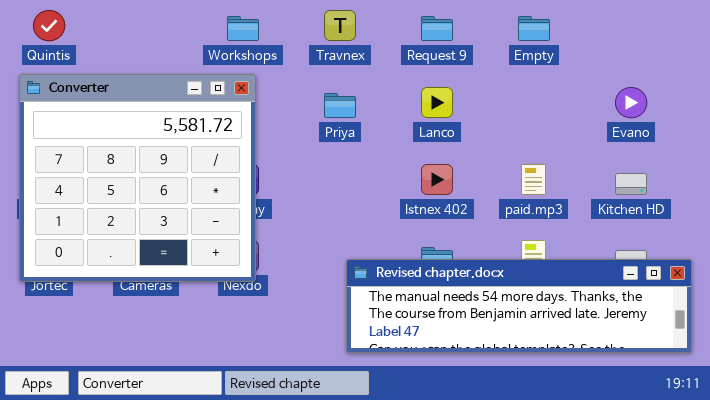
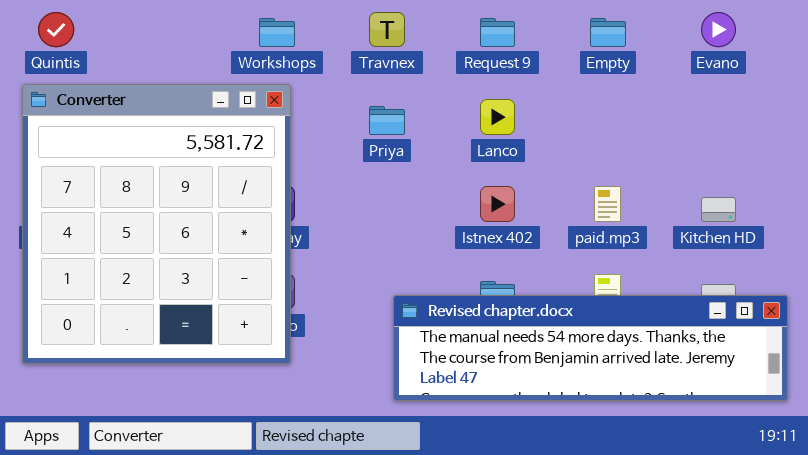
Converter: [19,74,256,282] -> [22,84,291,364], resized
Evano: [615,87,647,118] -> [701,12,736,47], moved

